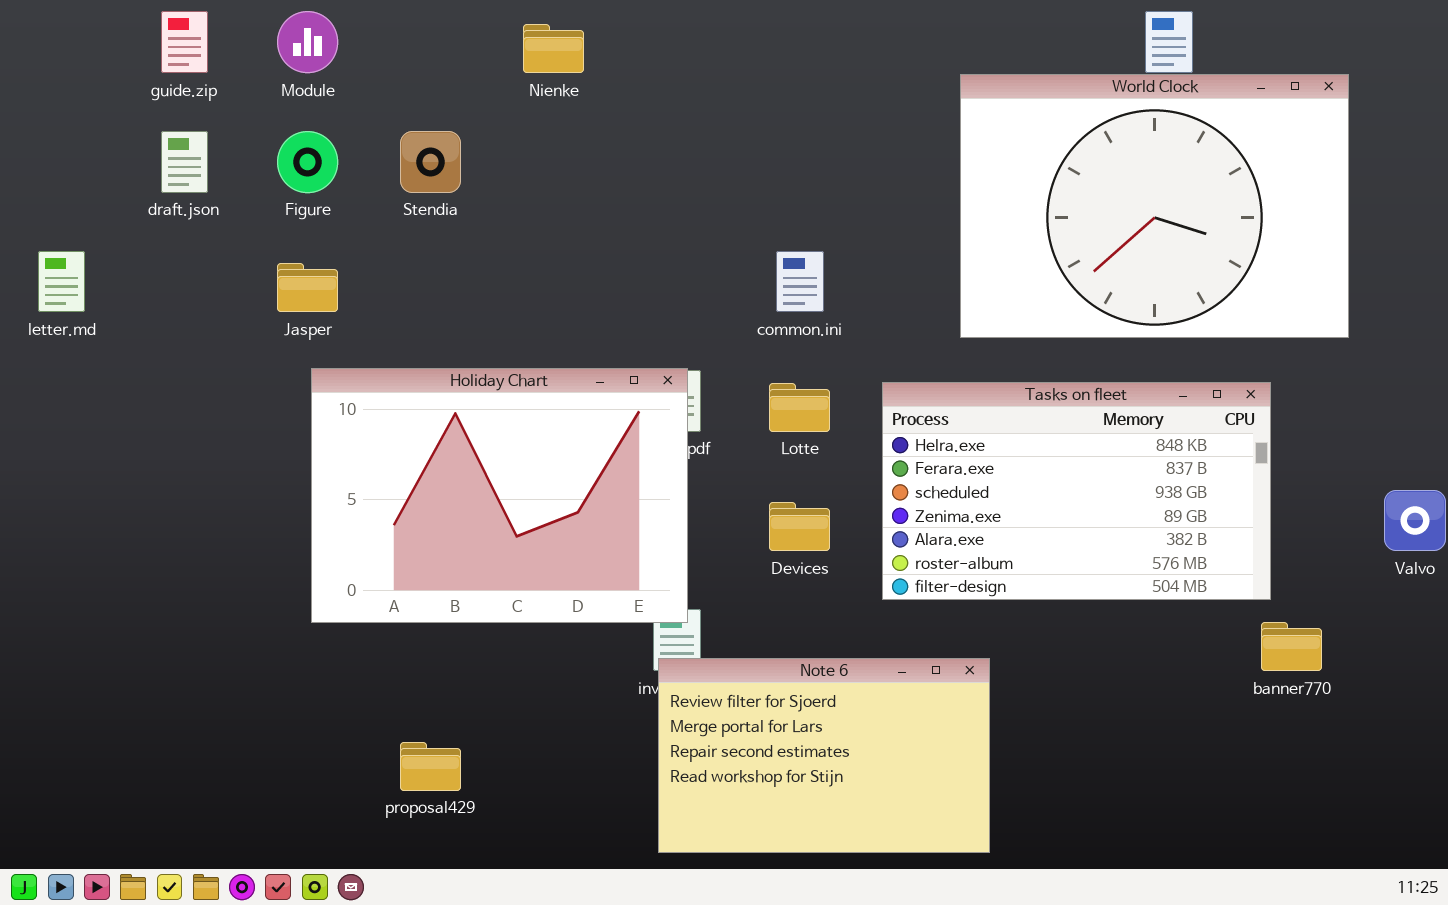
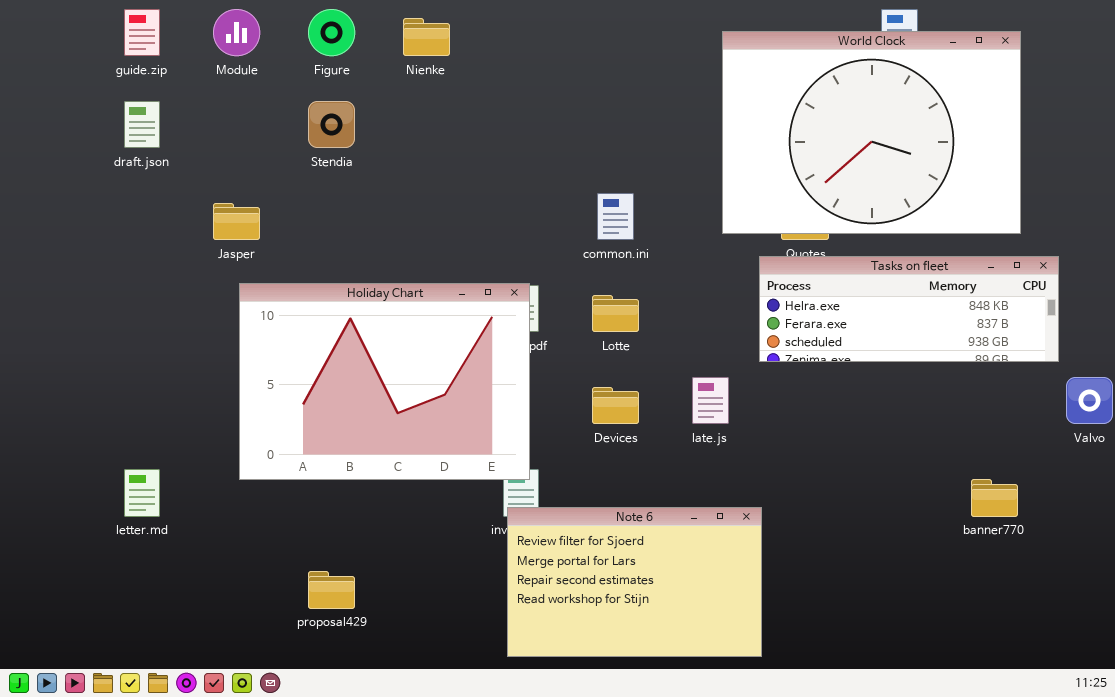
World Clock: [960,74,1349,338] -> [722,31,1021,234], moved
Figure: [277,131,338,193] -> [308,9,355,56], moved
letter.md: [38,251,85,312] -> [124,469,160,517], moved
Tasks on fleet: [882,382,1271,600] -> [759,256,1059,362], moved, resized

